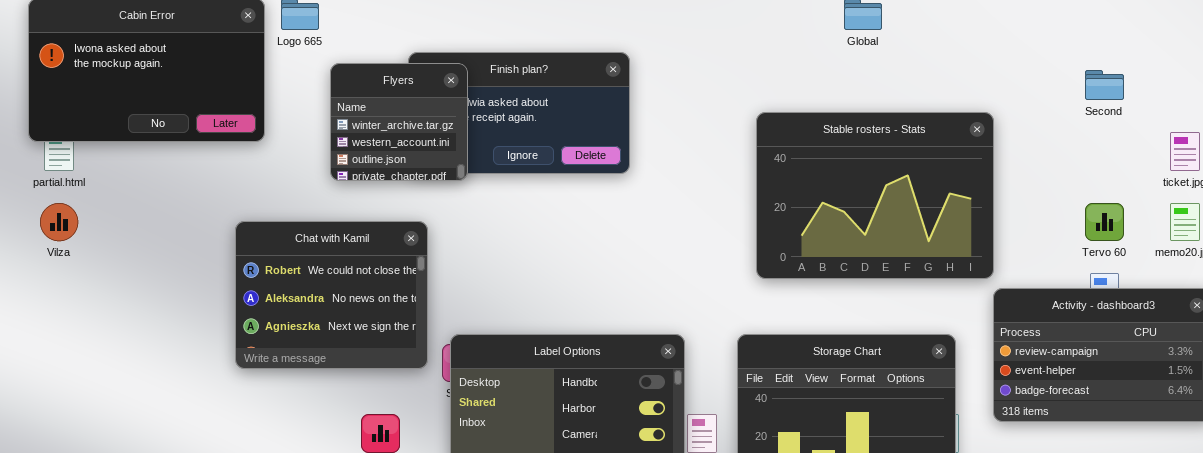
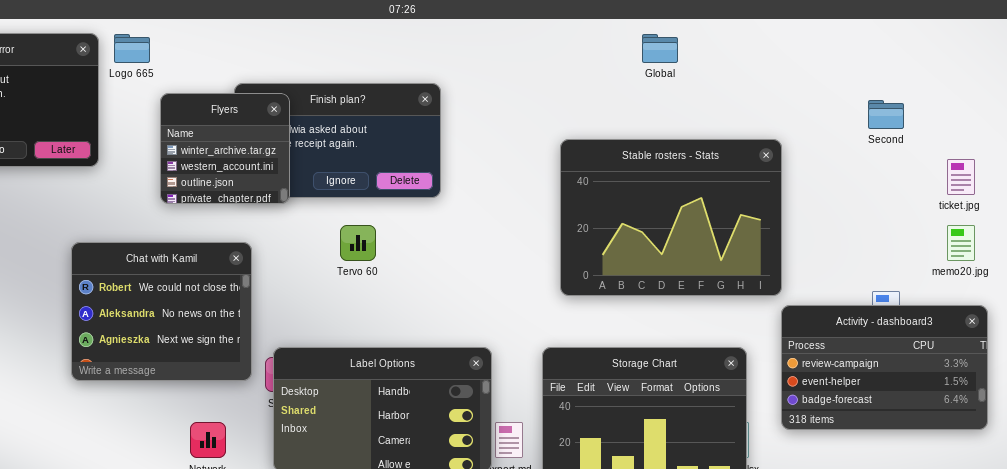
Tervo 60: [1085,203,1124,241] -> [340,225,376,261], moved

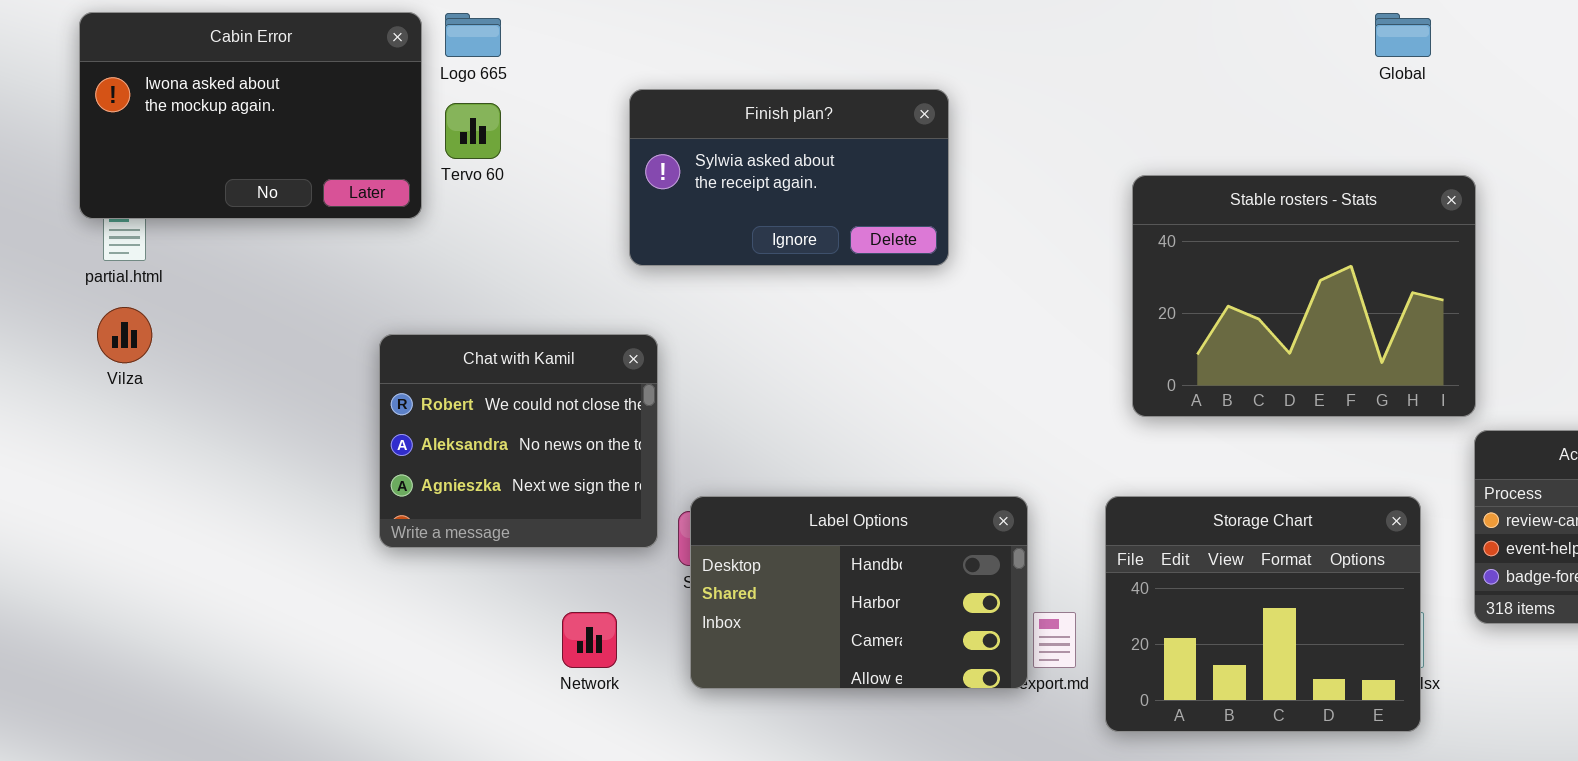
Global: [642,34,678,63] -> [1375,13,1431,57], moved
Flyers: [160,93,290,204] -> none, closed
Tervo 60: [340,225,376,261] -> [445,103,501,159], moved

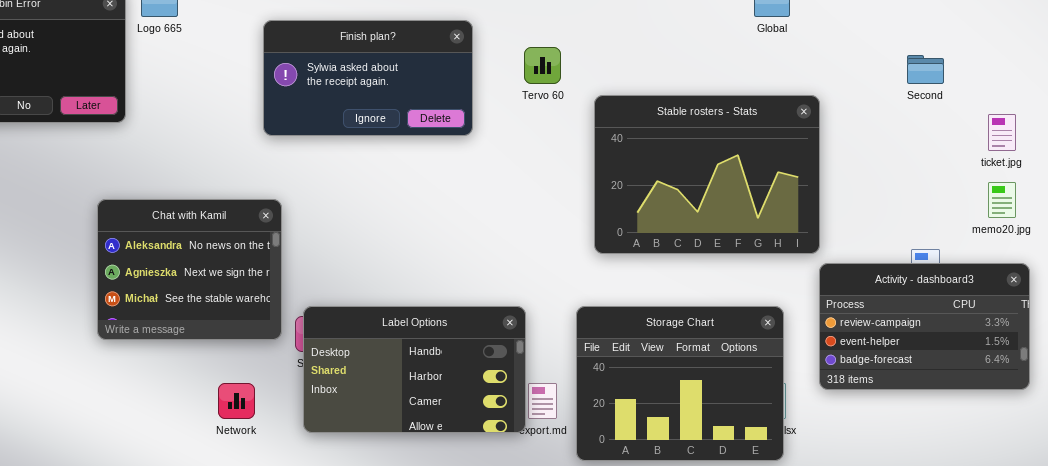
Finish plan?: [629,89,949,266] -> [263,20,473,136], moved
Tervo 60: [445,103,501,159] -> [524,47,561,84], moved
Chat with Kamil: [379,334,658,548] -> [97,199,282,340], scrolled down 1 row

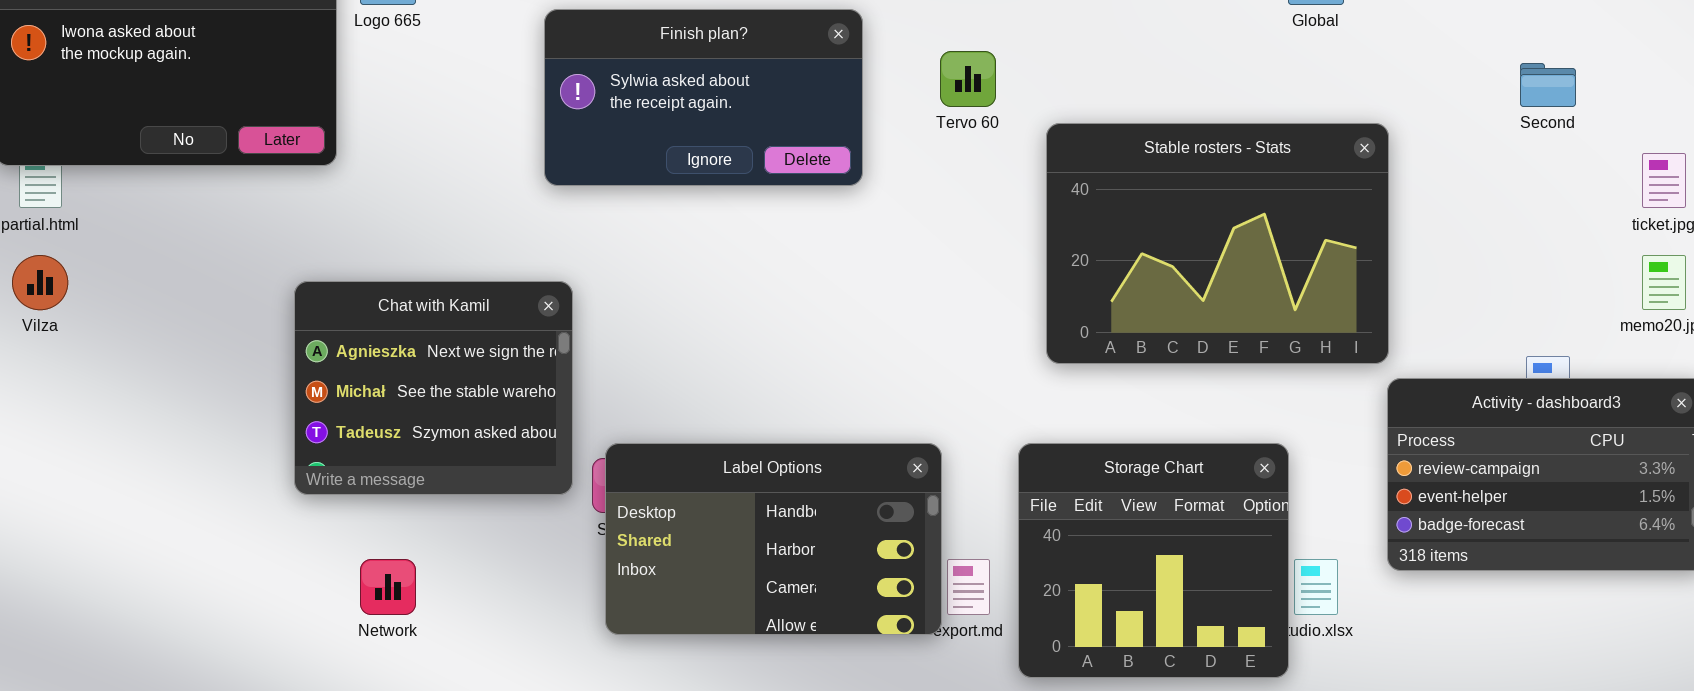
Chat with Kamil: [97,199,282,340] -> [294,281,573,495], scrolled down 1 row
Storage Chart: [576,306,784,461] -> [1018,443,1289,678], resized
Network: [218,383,255,419] -> [360,559,416,615], moved

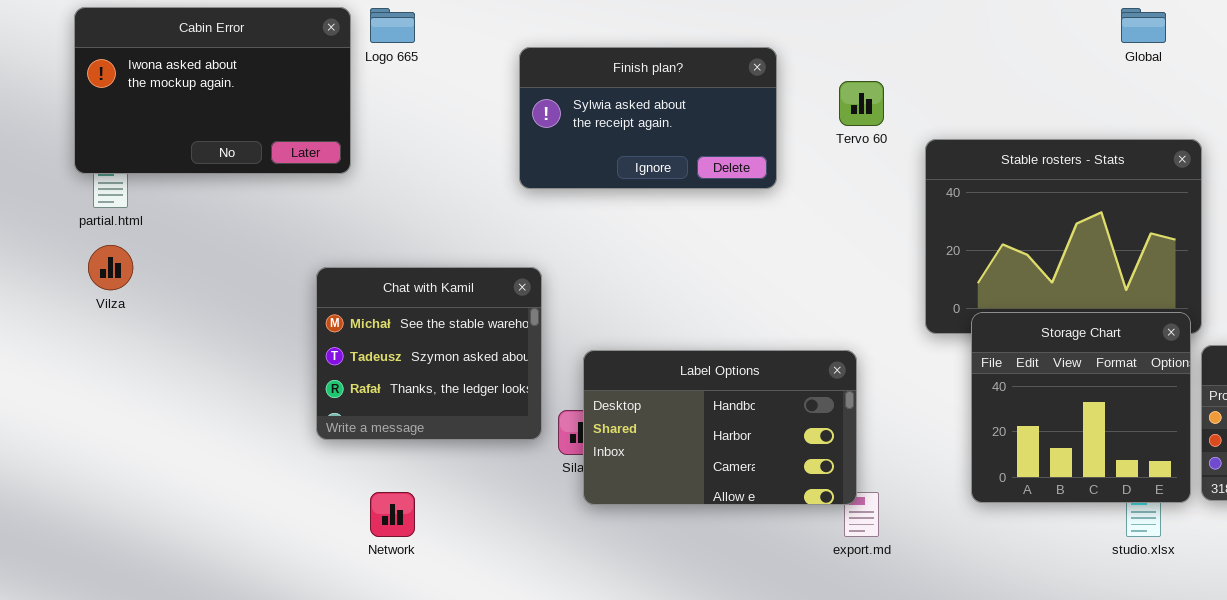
Chat with Kamil: [294,281,573,495] -> [316,267,542,440], scrolled down 1 row
Label Options: [605,443,942,635] -> [583,350,857,505], moved
Storage Chart: [1018,443,1289,678] -> [971,312,1191,503], moved

